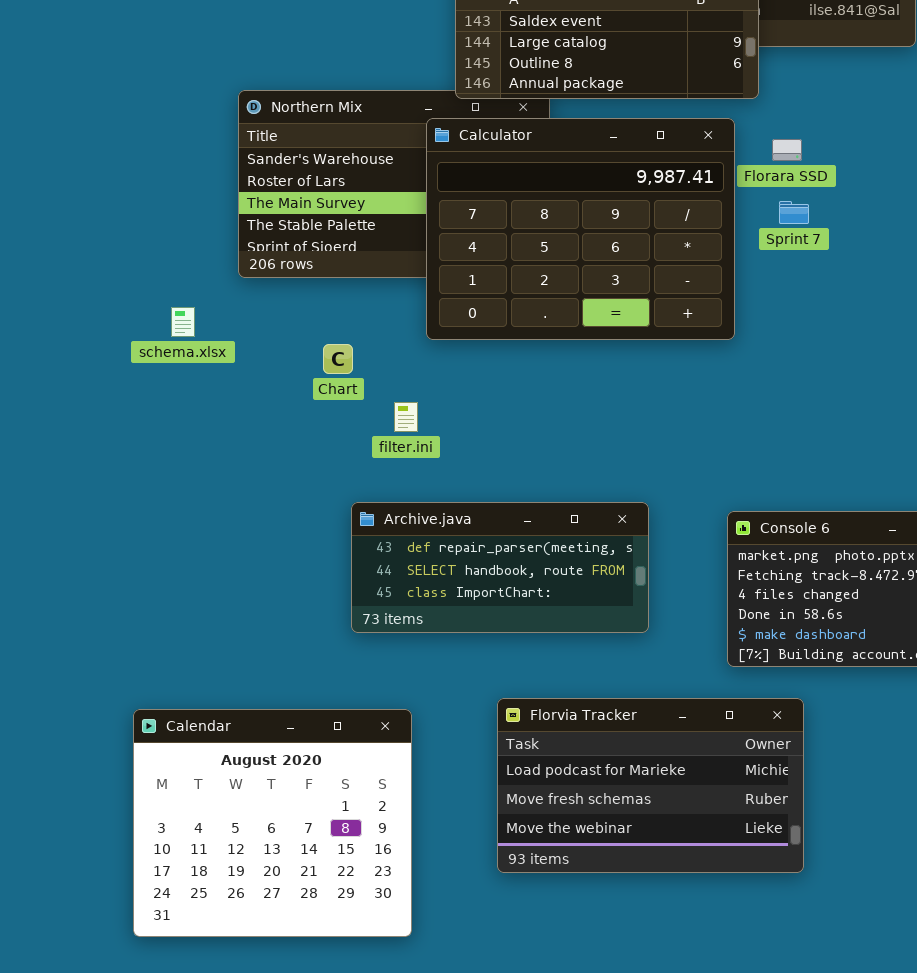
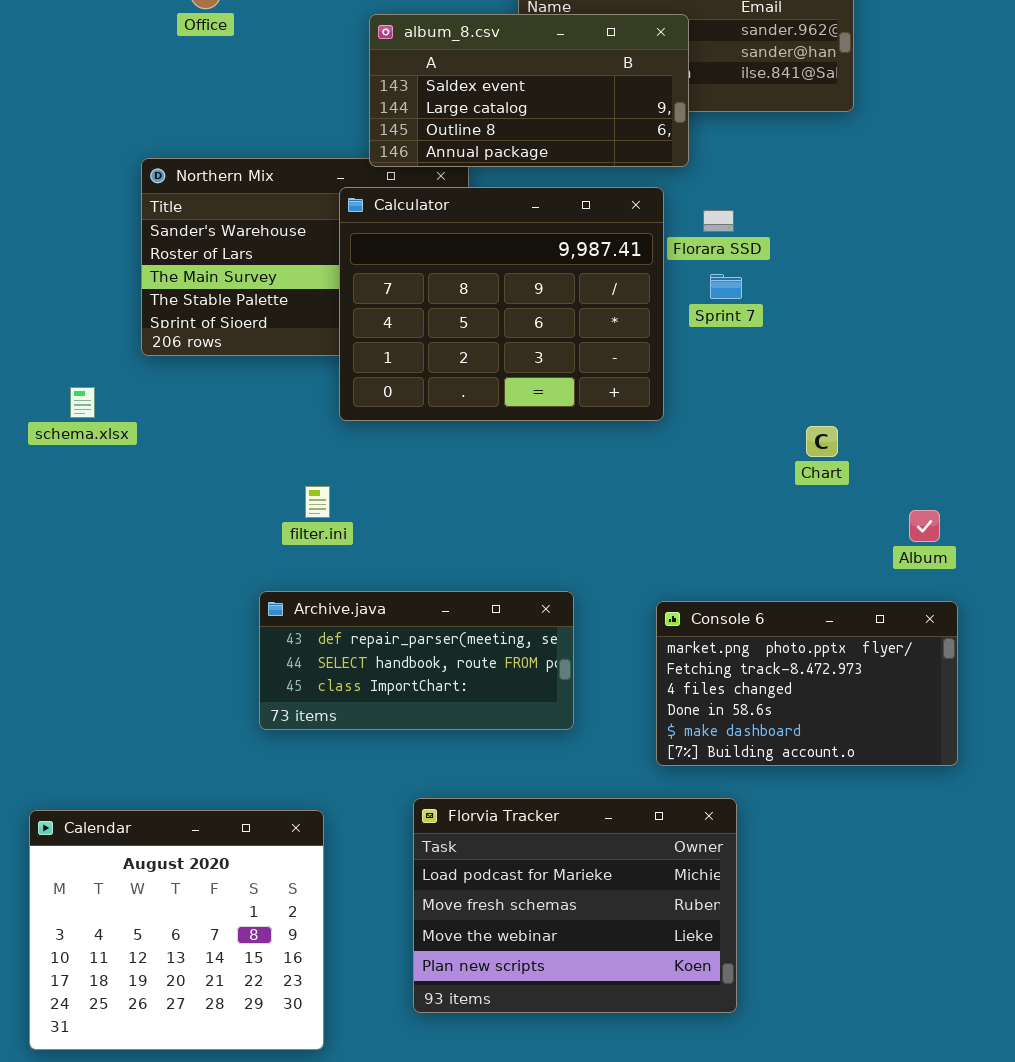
Chart: [323,344,353,374] -> [806,426,838,457], moved
Florvia Tracker: [497,698,804,873] -> [413,798,737,1013], resized

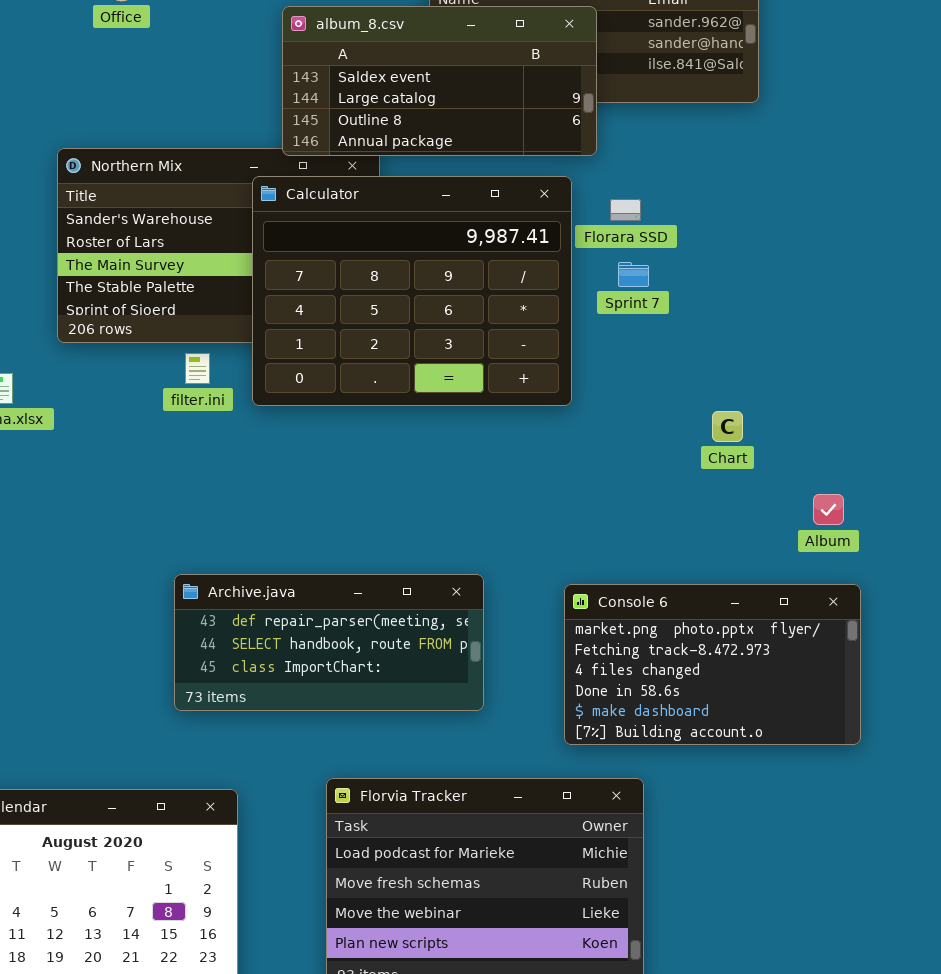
filter.ini: [305,486,330,518] -> [185,353,210,384], moved

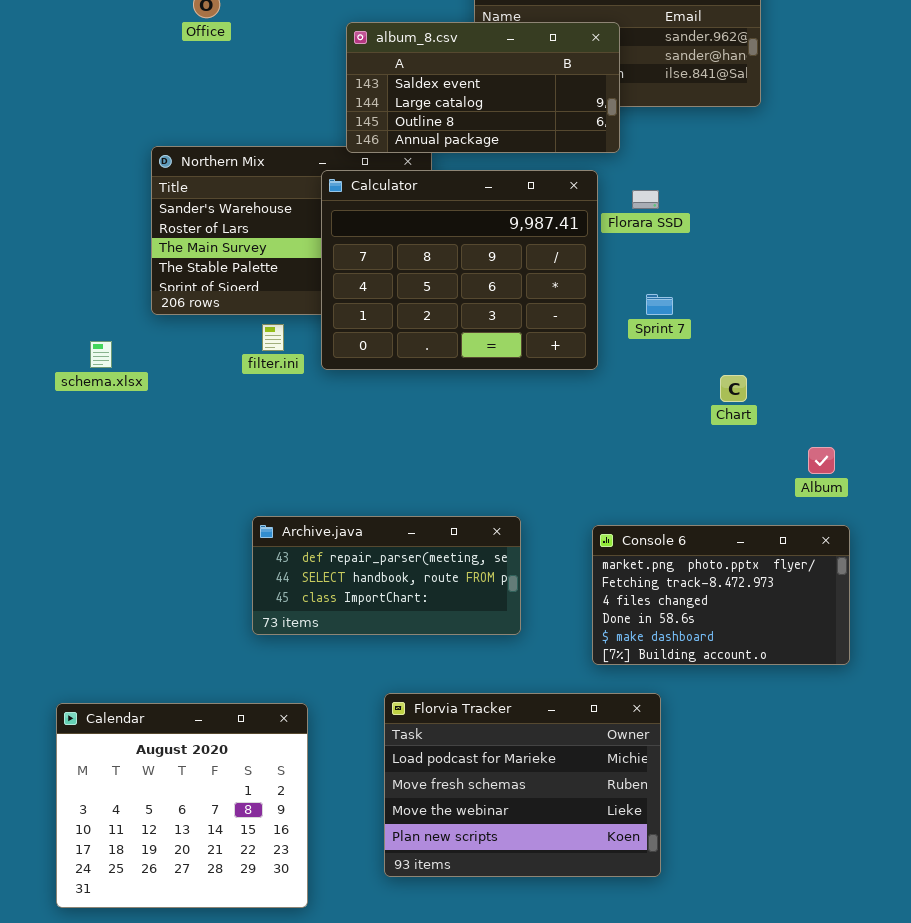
Sprint 7: [618,262,649,287] -> [646,294,673,315], moved

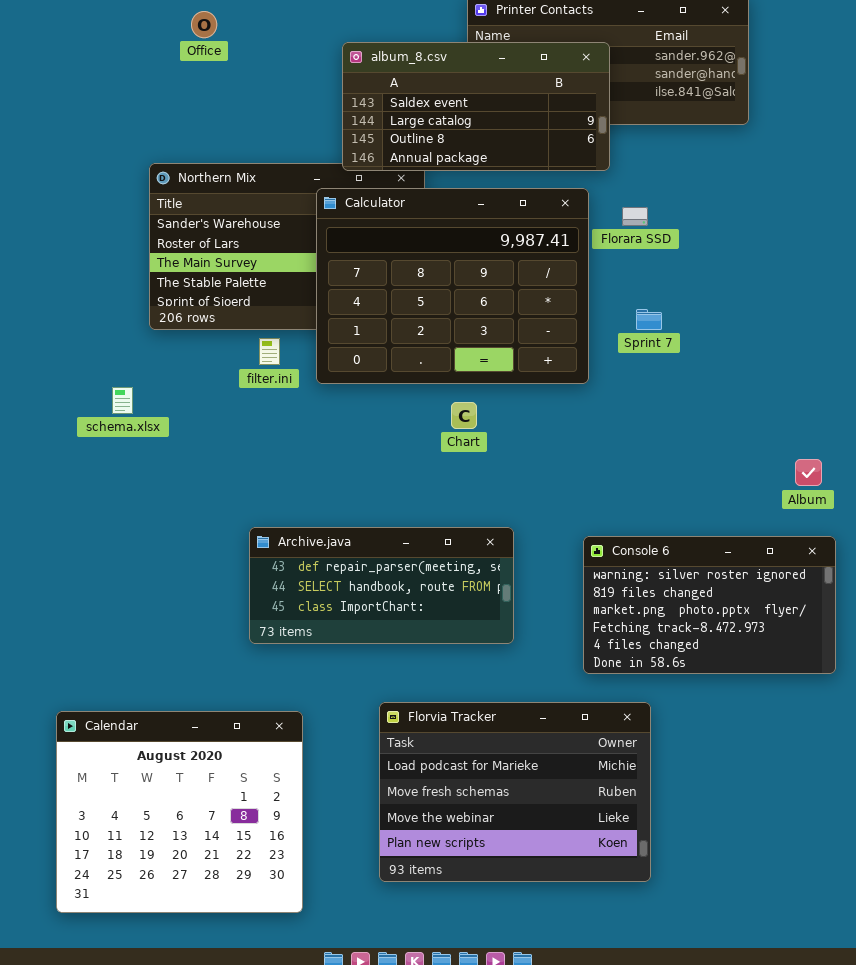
schema.xlsx: [90,341,112,368] -> [112,387,133,414], moved
Chart: [720,375,747,402] -> [451,402,477,429], moved
Console 6: [592,525,850,665] -> [583,536,836,674], scrolled up 2 rows

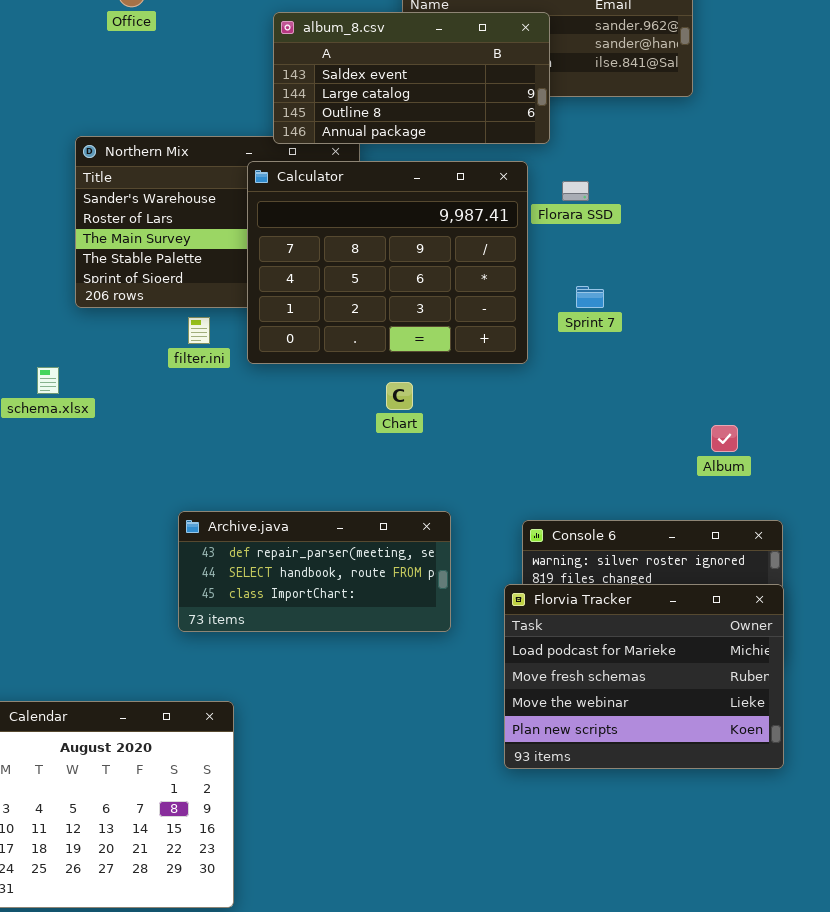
Album: [795,459,822,486] -> [711,425,738,452], moved
Florvia Tracker: [379,702,651,882] -> [504,584,784,769], moved

